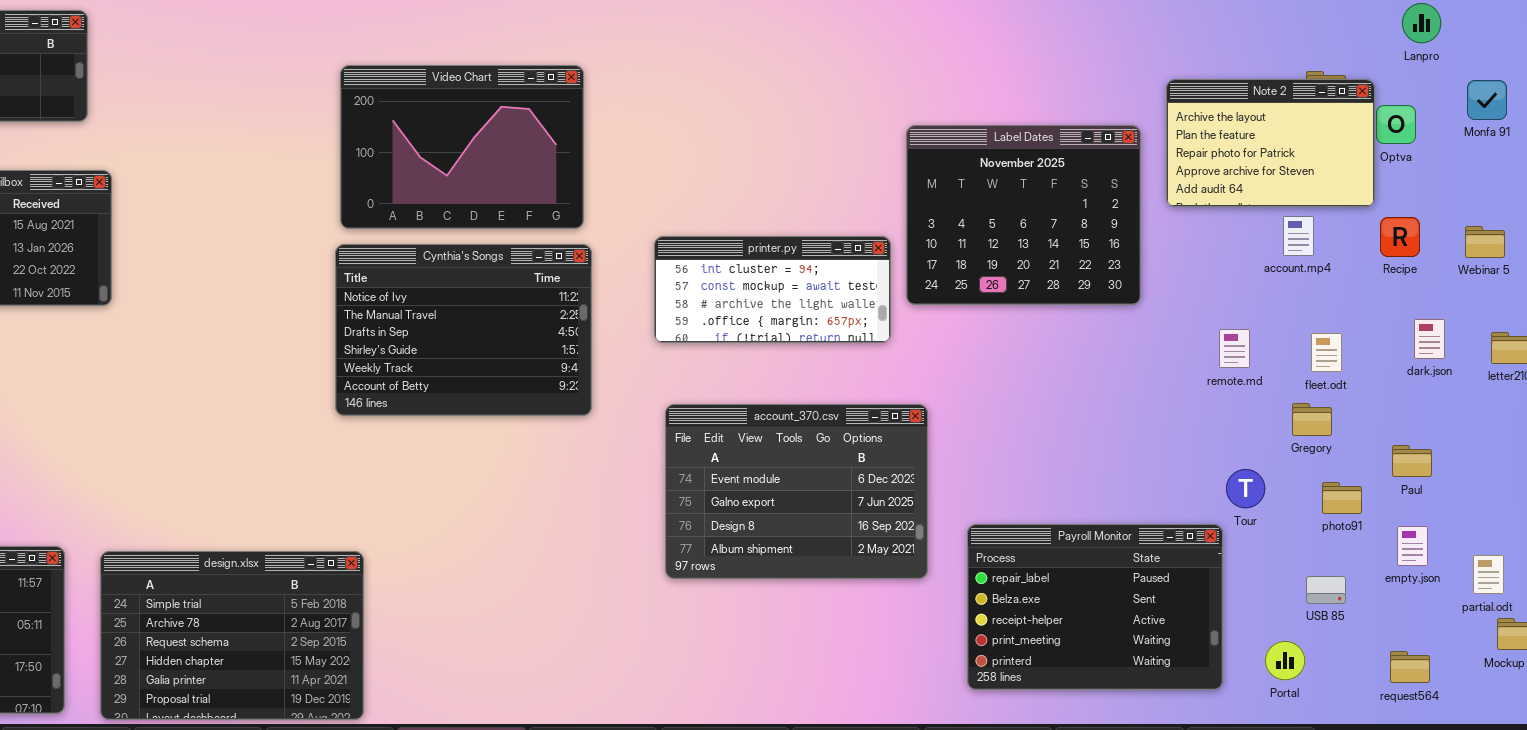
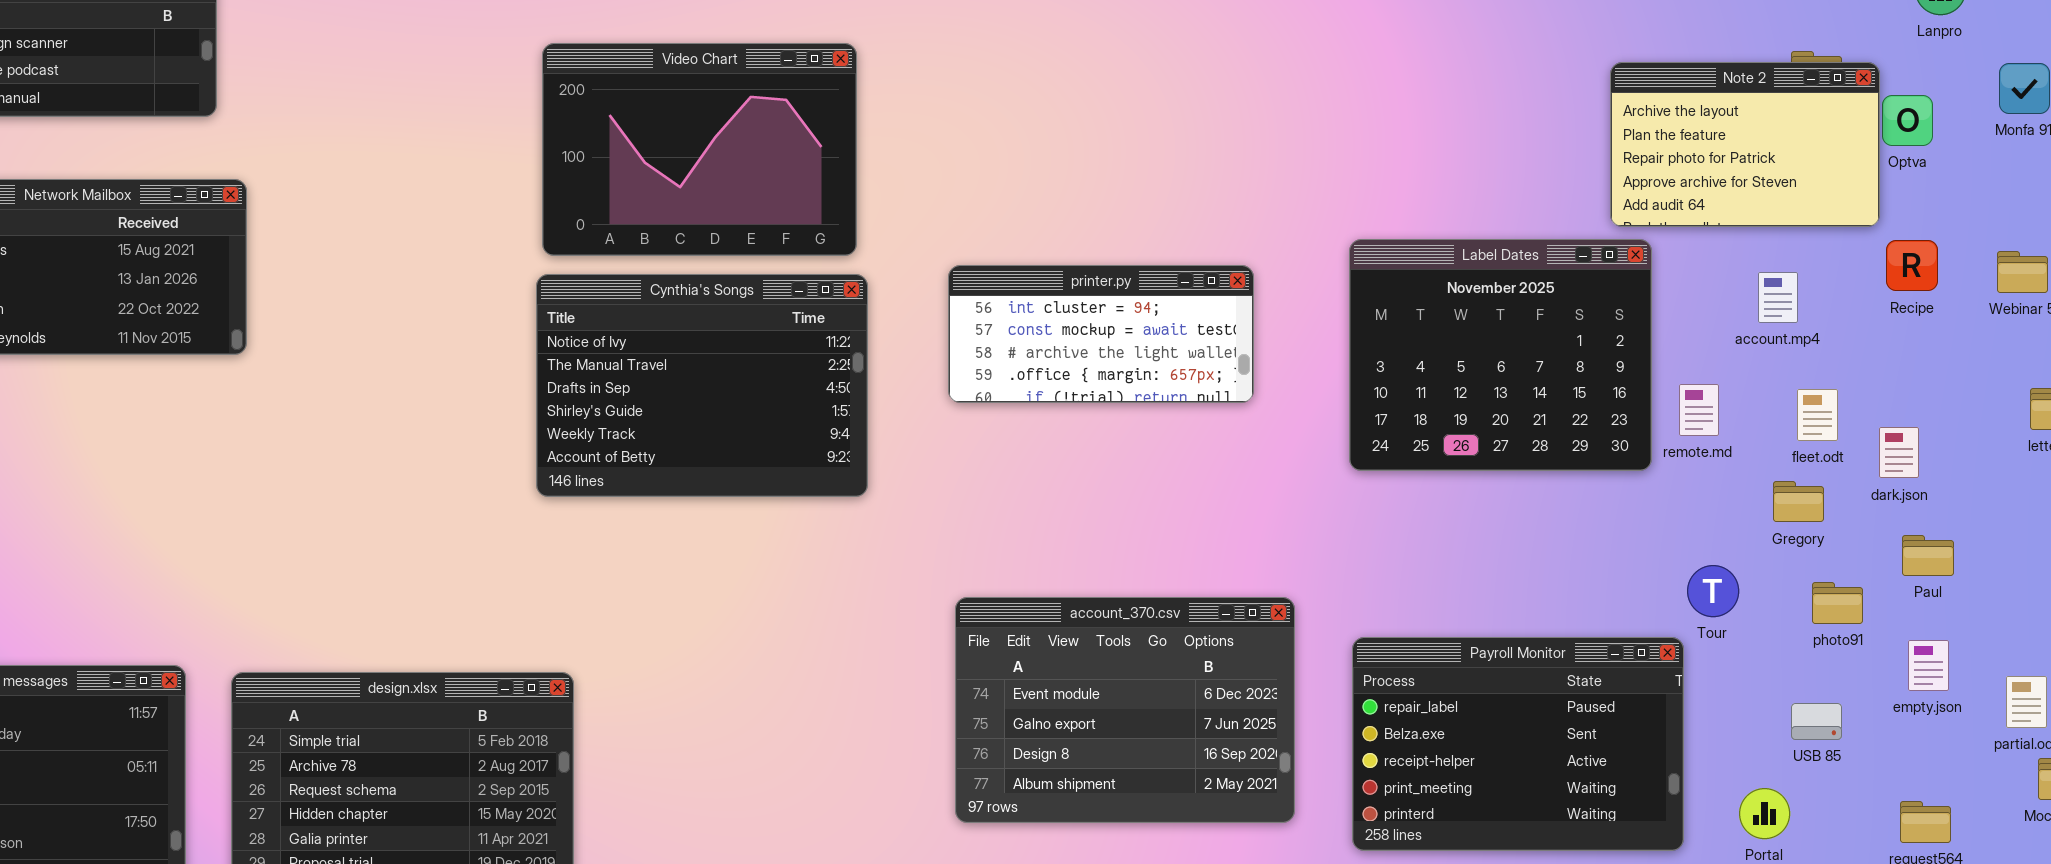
Label Dates: [906,125,1141,305] -> [1349,239,1652,471], moved
account.mp4: [1283,216,1314,256] -> [1758,272,1798,323], moved
dark.json: [1414,319,1445,359] -> [1879,427,1919,478], moved
account_370.csv: [665,404,928,579] -> [955,597,1295,823], moved

